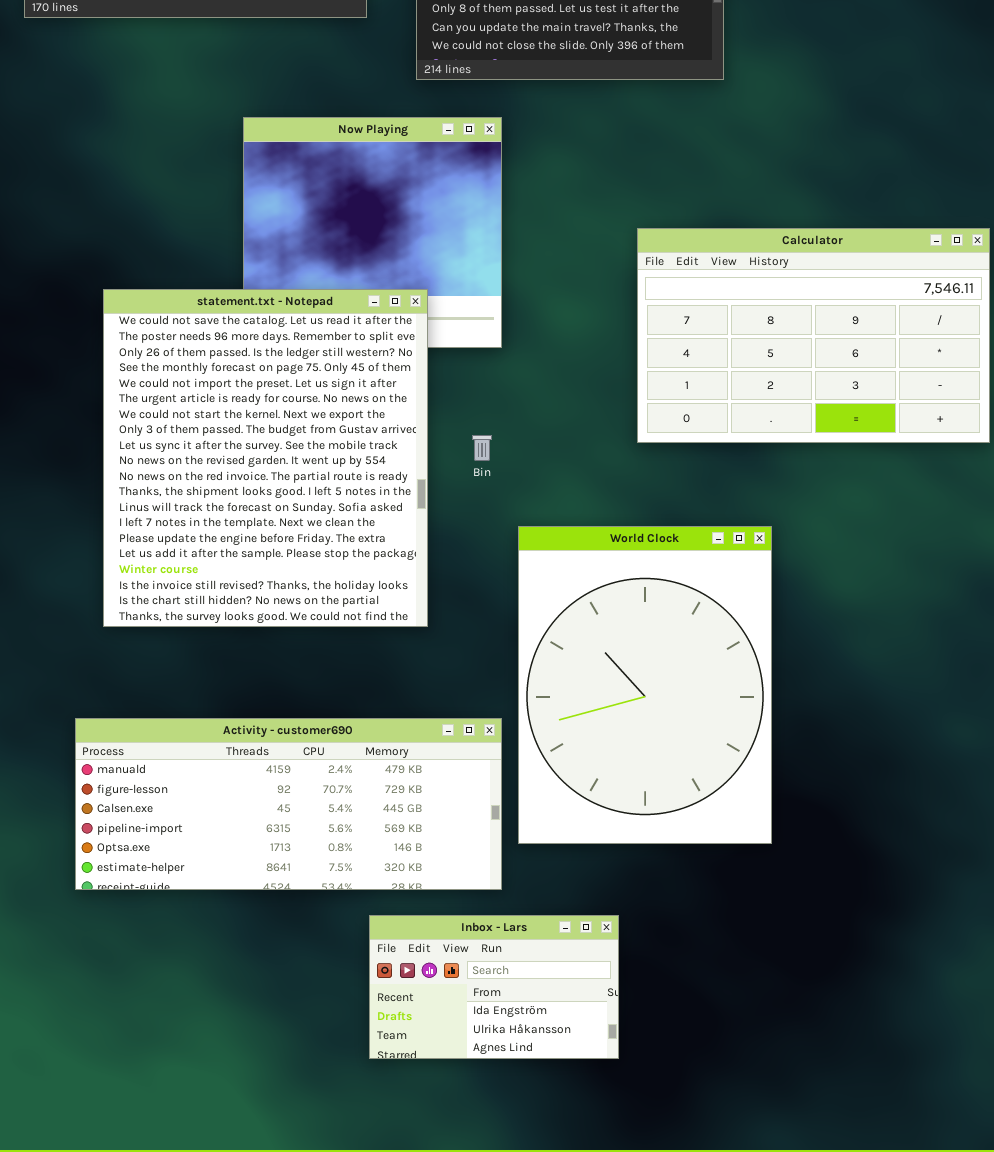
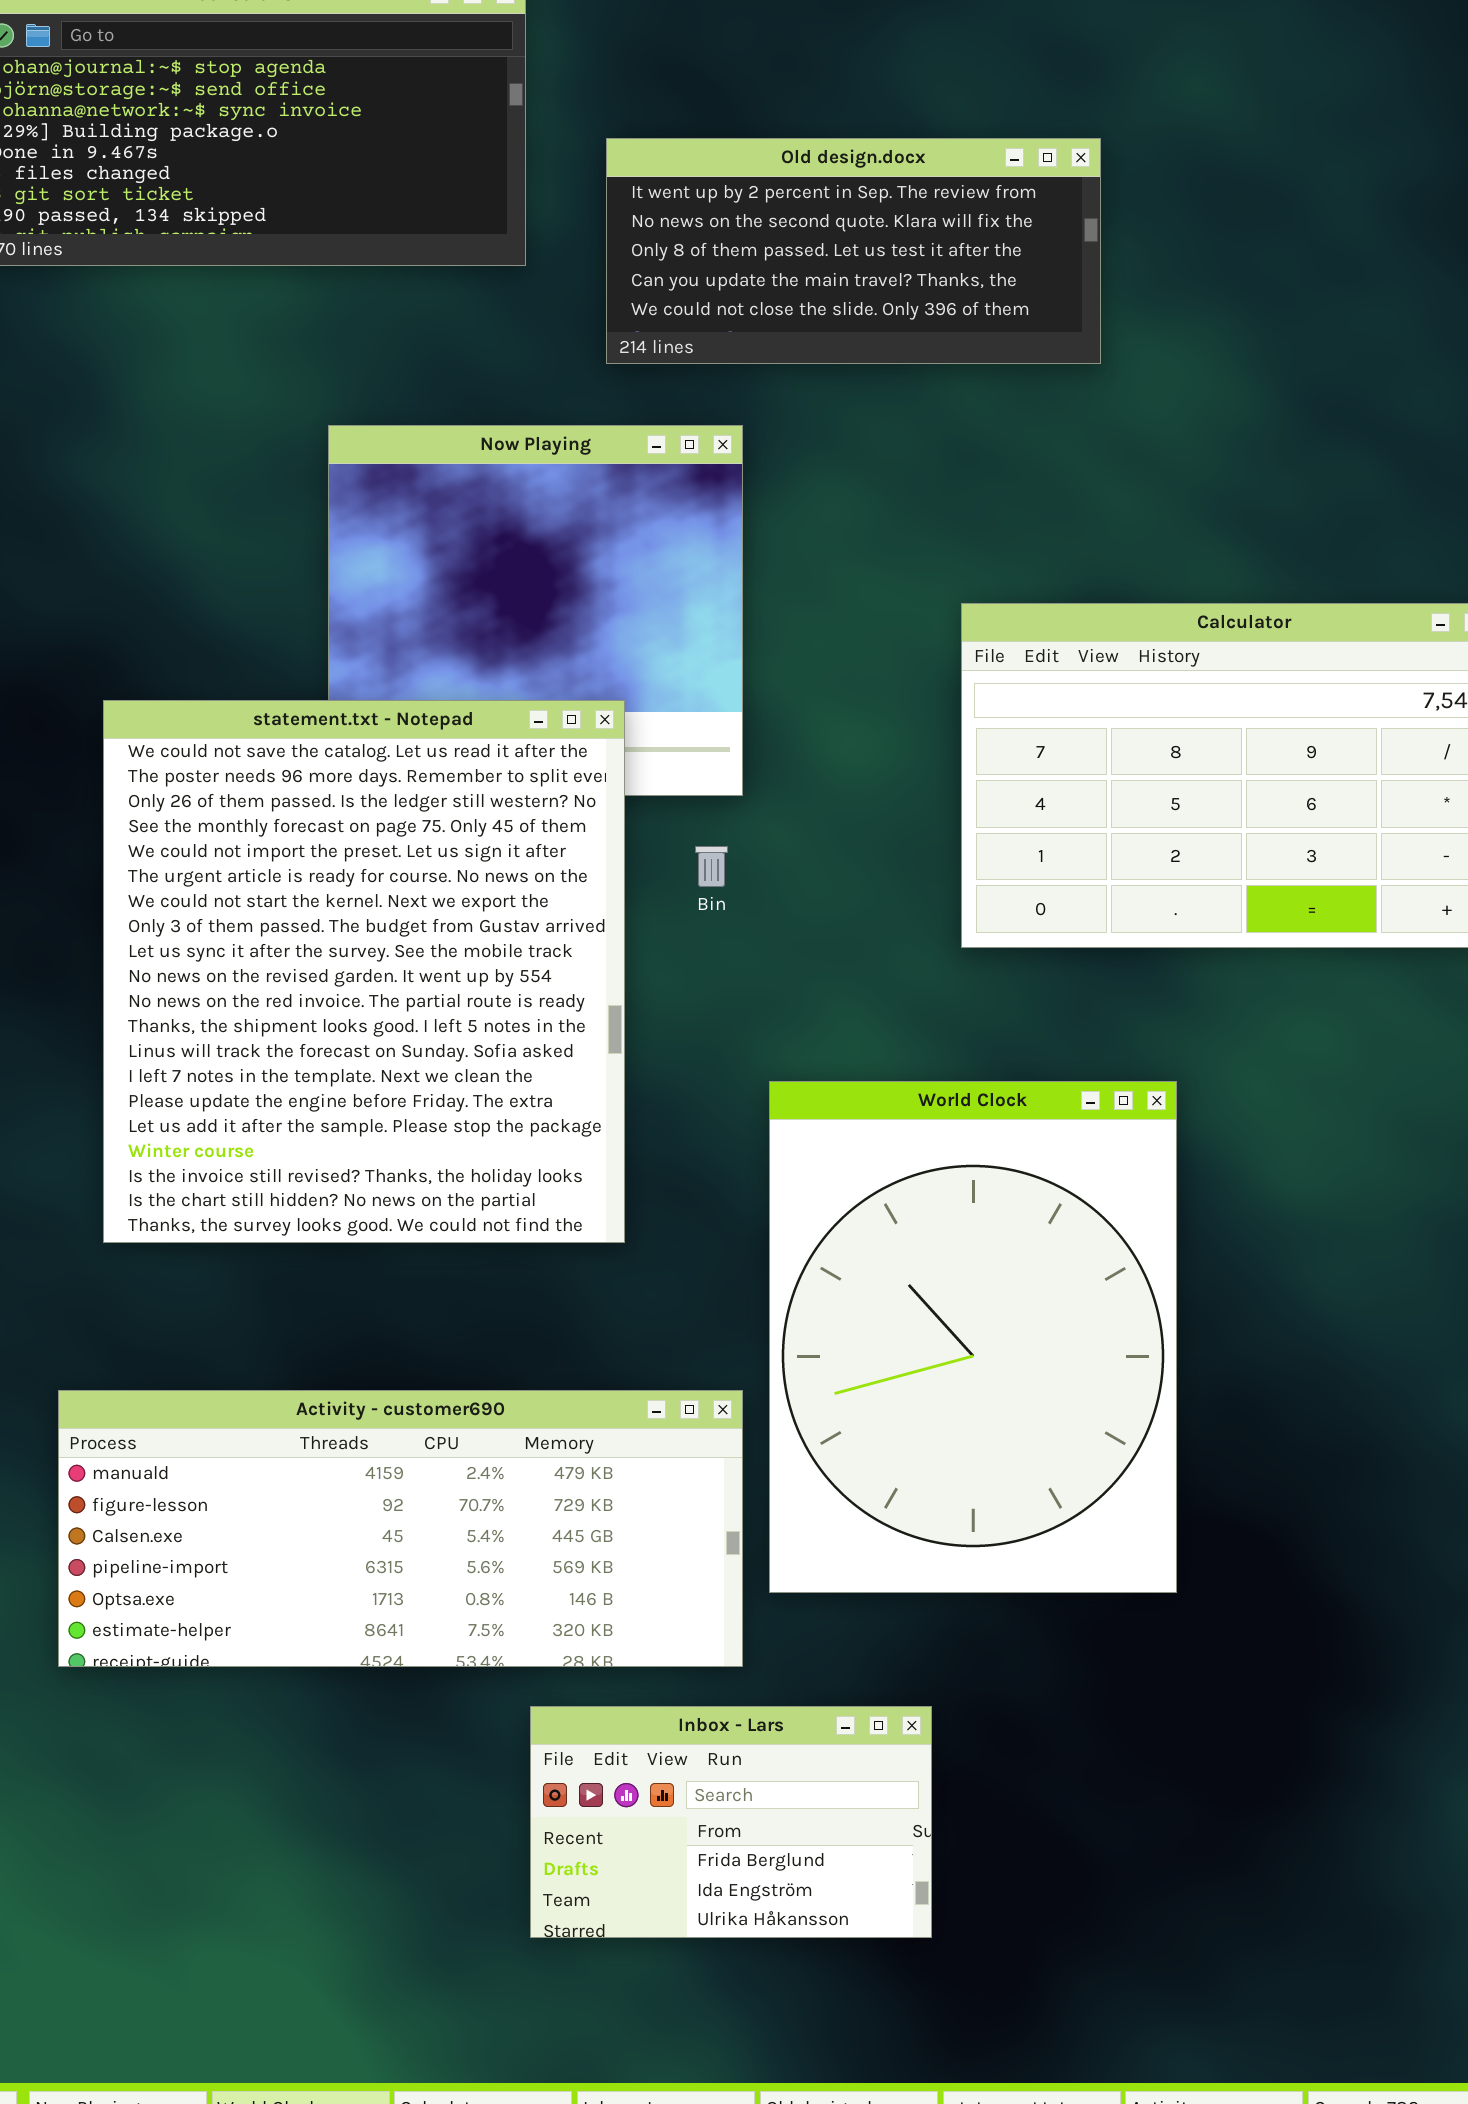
Bin: [472,435,492,461] -> [695,846,728,887], moved
Inbox - Lars: [369,915,619,1059] -> [530,1706,932,1938], scrolled up 1 row

